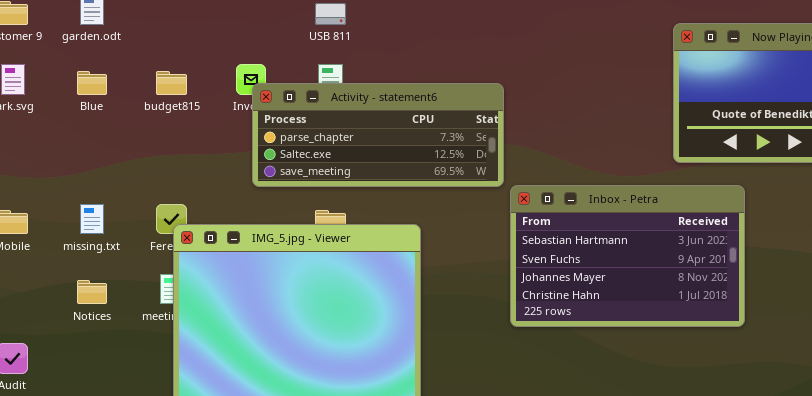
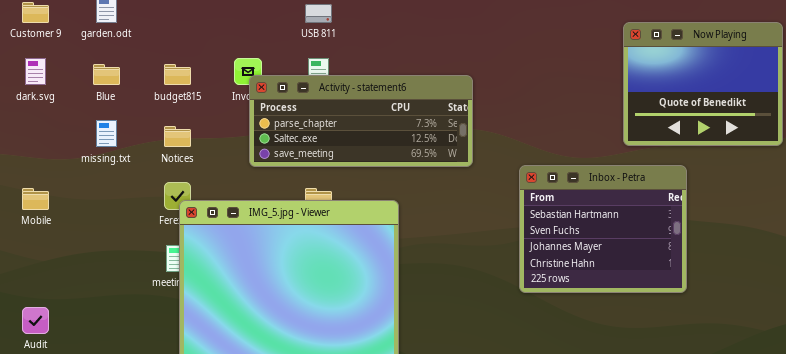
Inbox - Petra: [510,185,745,327] -> [519,165,687,293], resized
missing.txt: [80,204,104,234] -> [96,120,117,147], moved
Notices: [77,280,107,304] -> [164,126,191,147], moved

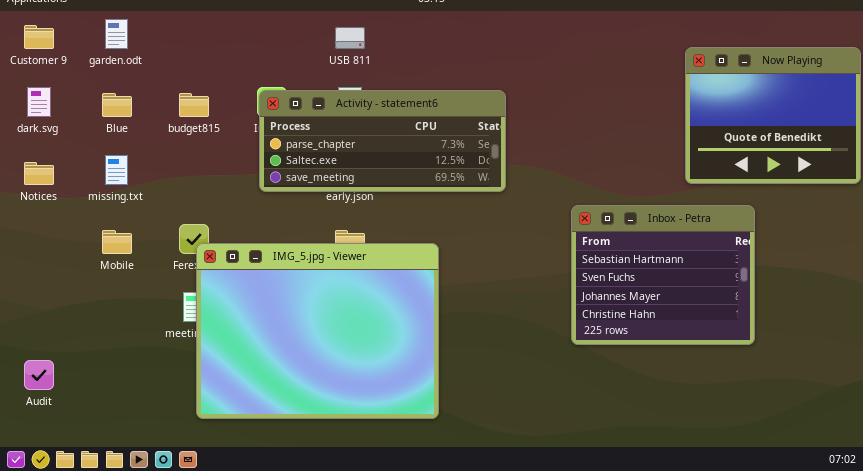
Activity - statement6: [249,75,473,167] -> [259,90,506,192], moved
Notices: [164,126,191,147] -> [24,162,54,185], moved
Mobile: [22,188,49,210] -> [102,230,132,254], moved

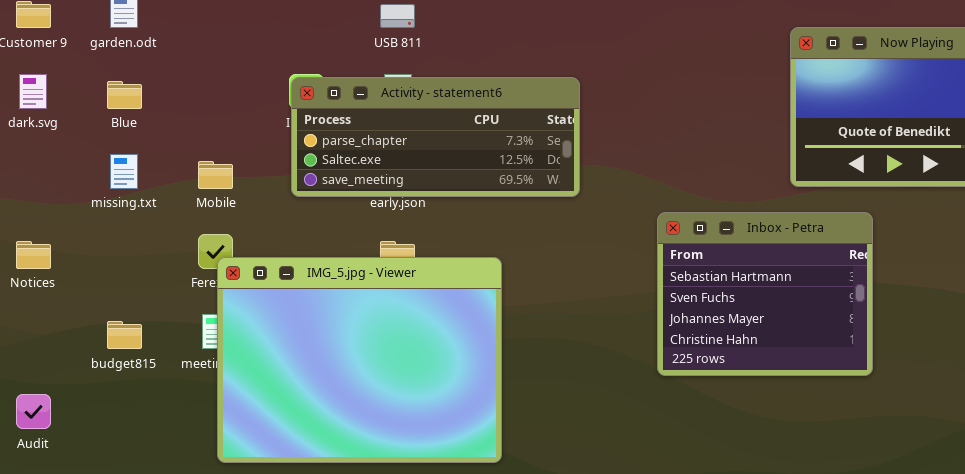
budget815: [179,93,209,117] -> [107,321,142,349], moved
Notices: [24,162,54,185] -> [16,241,51,269], moved
Mobile: [102,230,132,254] -> [198,161,233,189], moved

